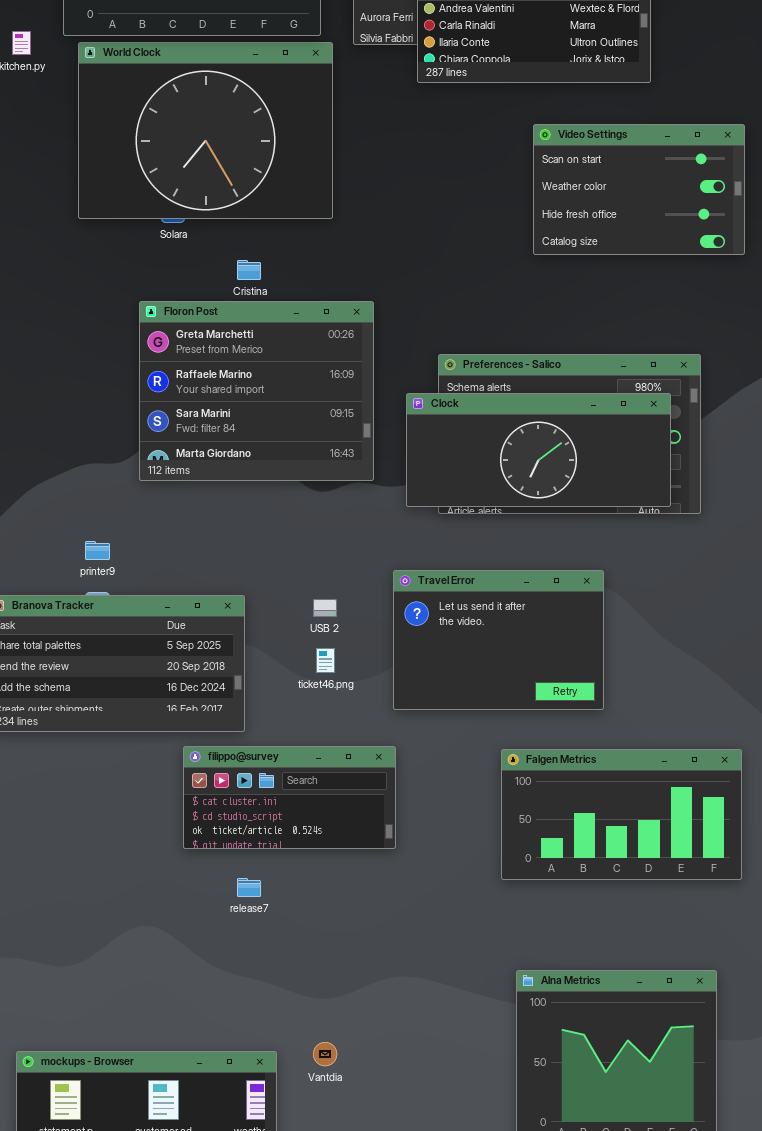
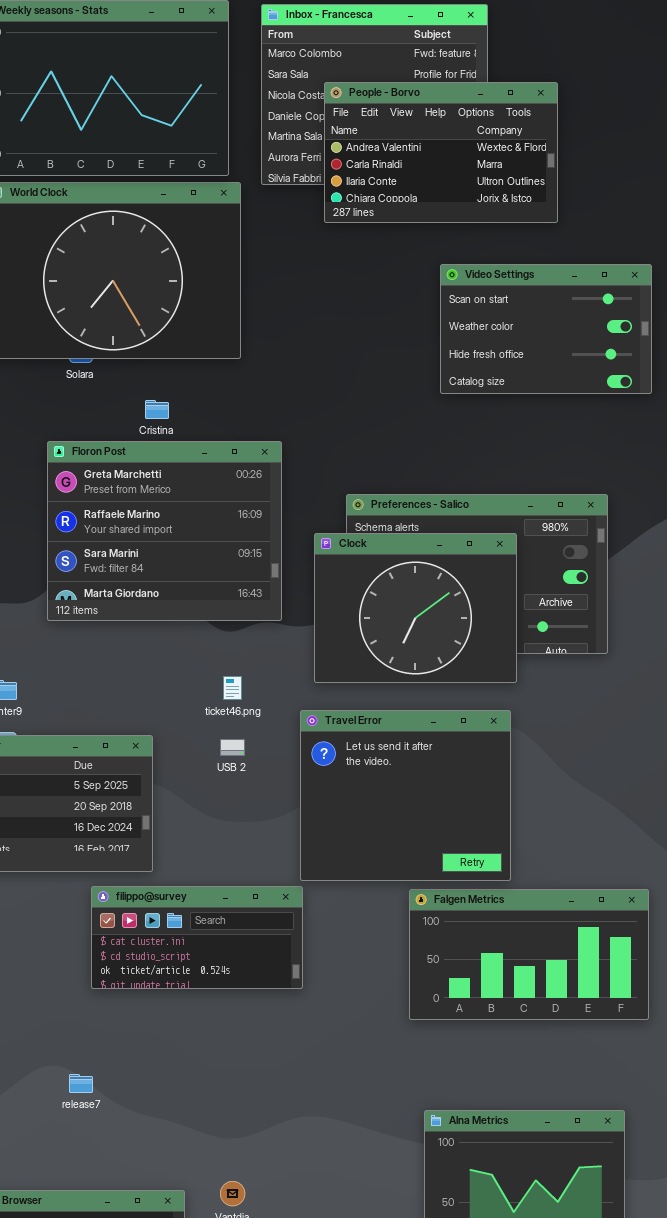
Clock: [406,393,671,507] -> [314,533,517,683], resized
Travel Error: [393,570,604,710] -> [300,710,511,881], resized
ticket46.png: [316,648,335,673] -> [223,676,242,700], moved
release7: [237,878,261,897] -> [69,1074,93,1093], moved

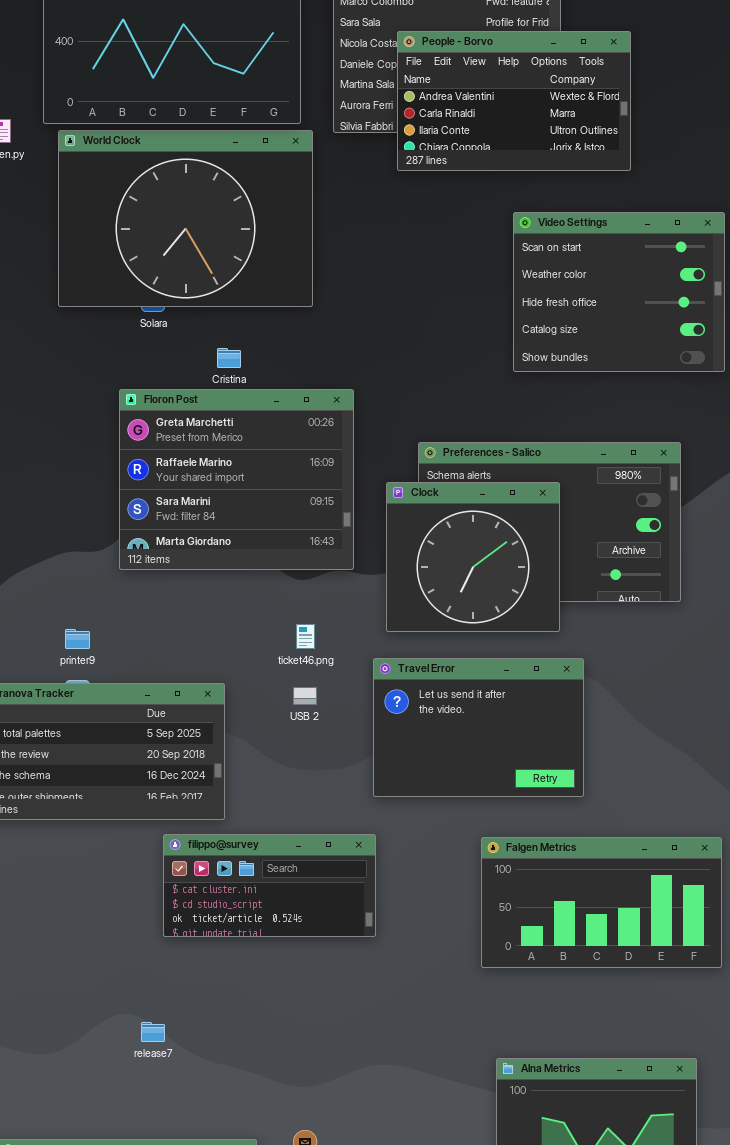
Video Settings: [440,264,652,394] -> [513,212,725,372], resized
Clock: [314,533,517,683] -> [386,482,560,632], resized
Travel Error: [300,710,511,881] -> [373,658,584,797], resized

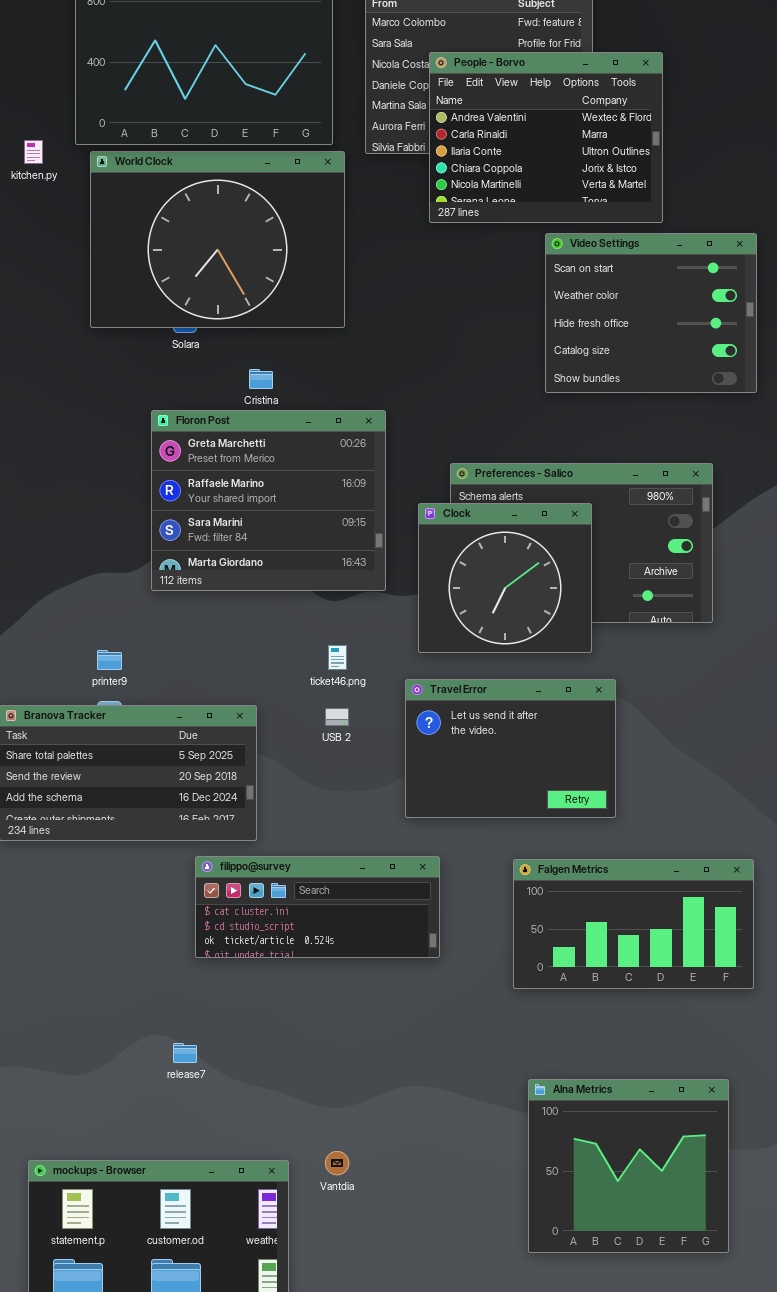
People - Borvo: [397,31,631,171] -> [429,52,663,223], resized
filippo@survey: [163,834,376,937] -> [195,856,440,958], resized

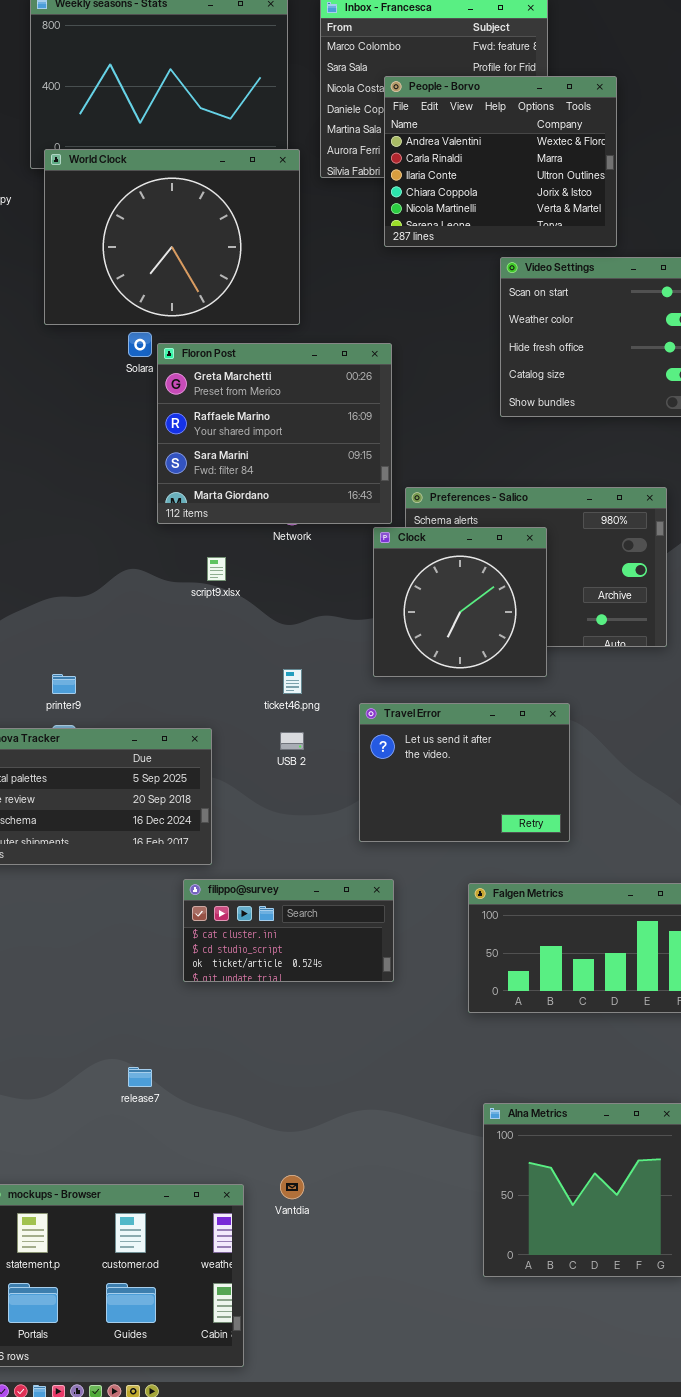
World Clock: [90,151,345,328] -> [44,149,300,325], moved
Floron Post: [151,410,386,591] -> [157,343,392,524], moved
filippo@survey: [195,856,440,958] -> [183,879,394,982], resized

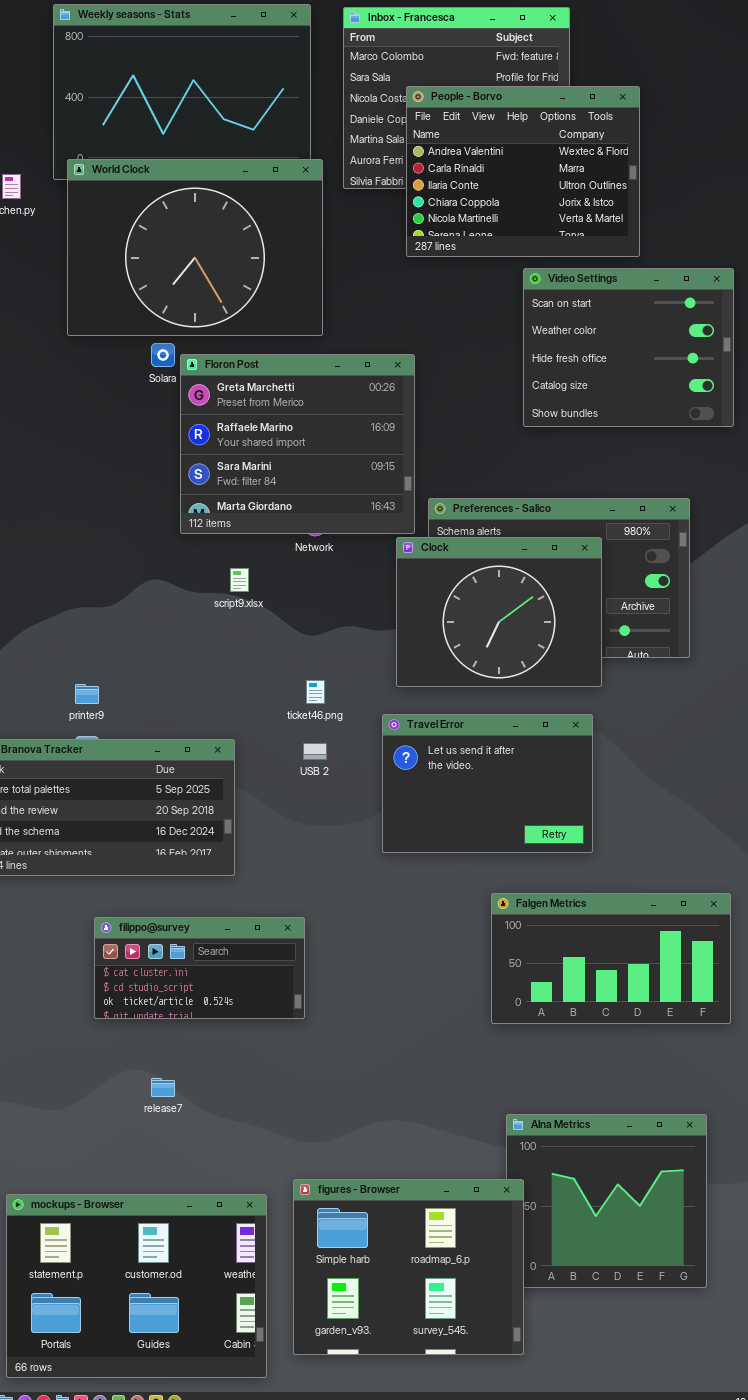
Clock: [373,527,547,677] -> [396,537,602,687], resized
filippo@survey: [183,879,394,982] -> [94,917,305,1019], moved
figures - Browser: none -> [293,1179,524,1355], opened

